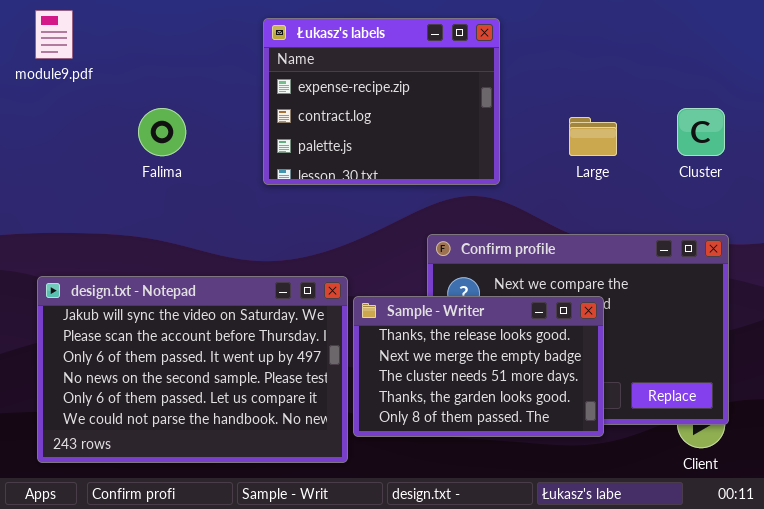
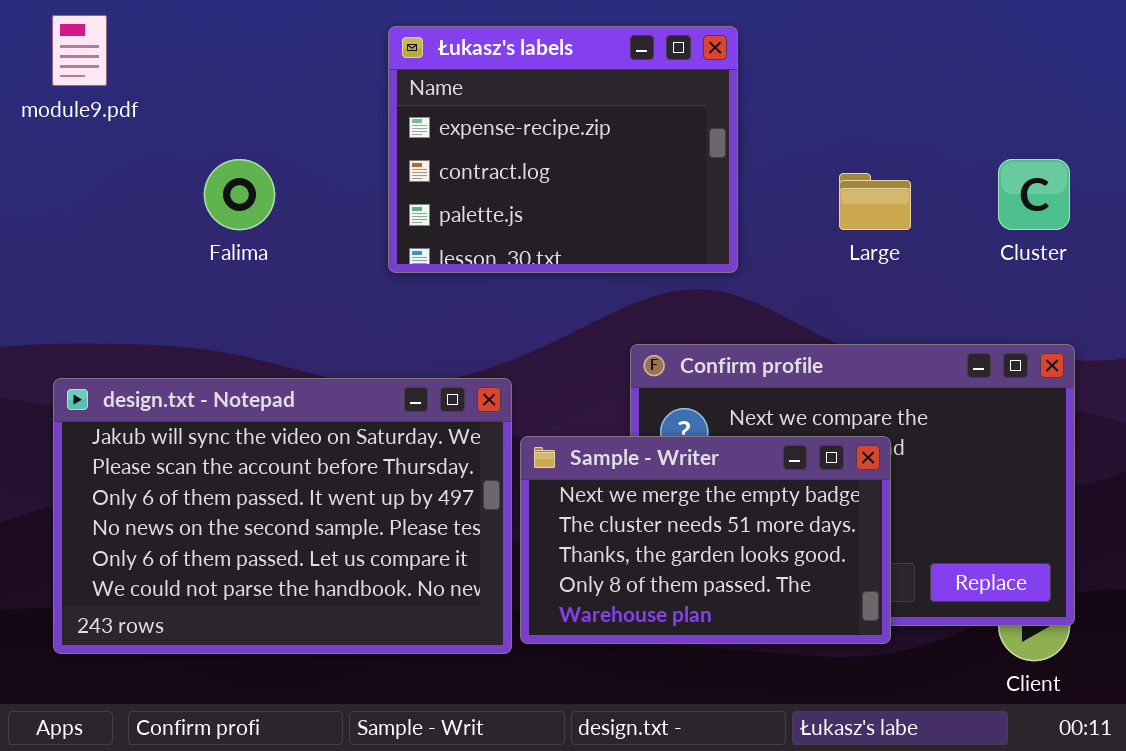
design.txt - Notepad: [37,276,348,463] -> [53,378,512,654], moved
Sample - Writer: [353,296,604,437] -> [520,436,891,644], scrolled down 1 row

